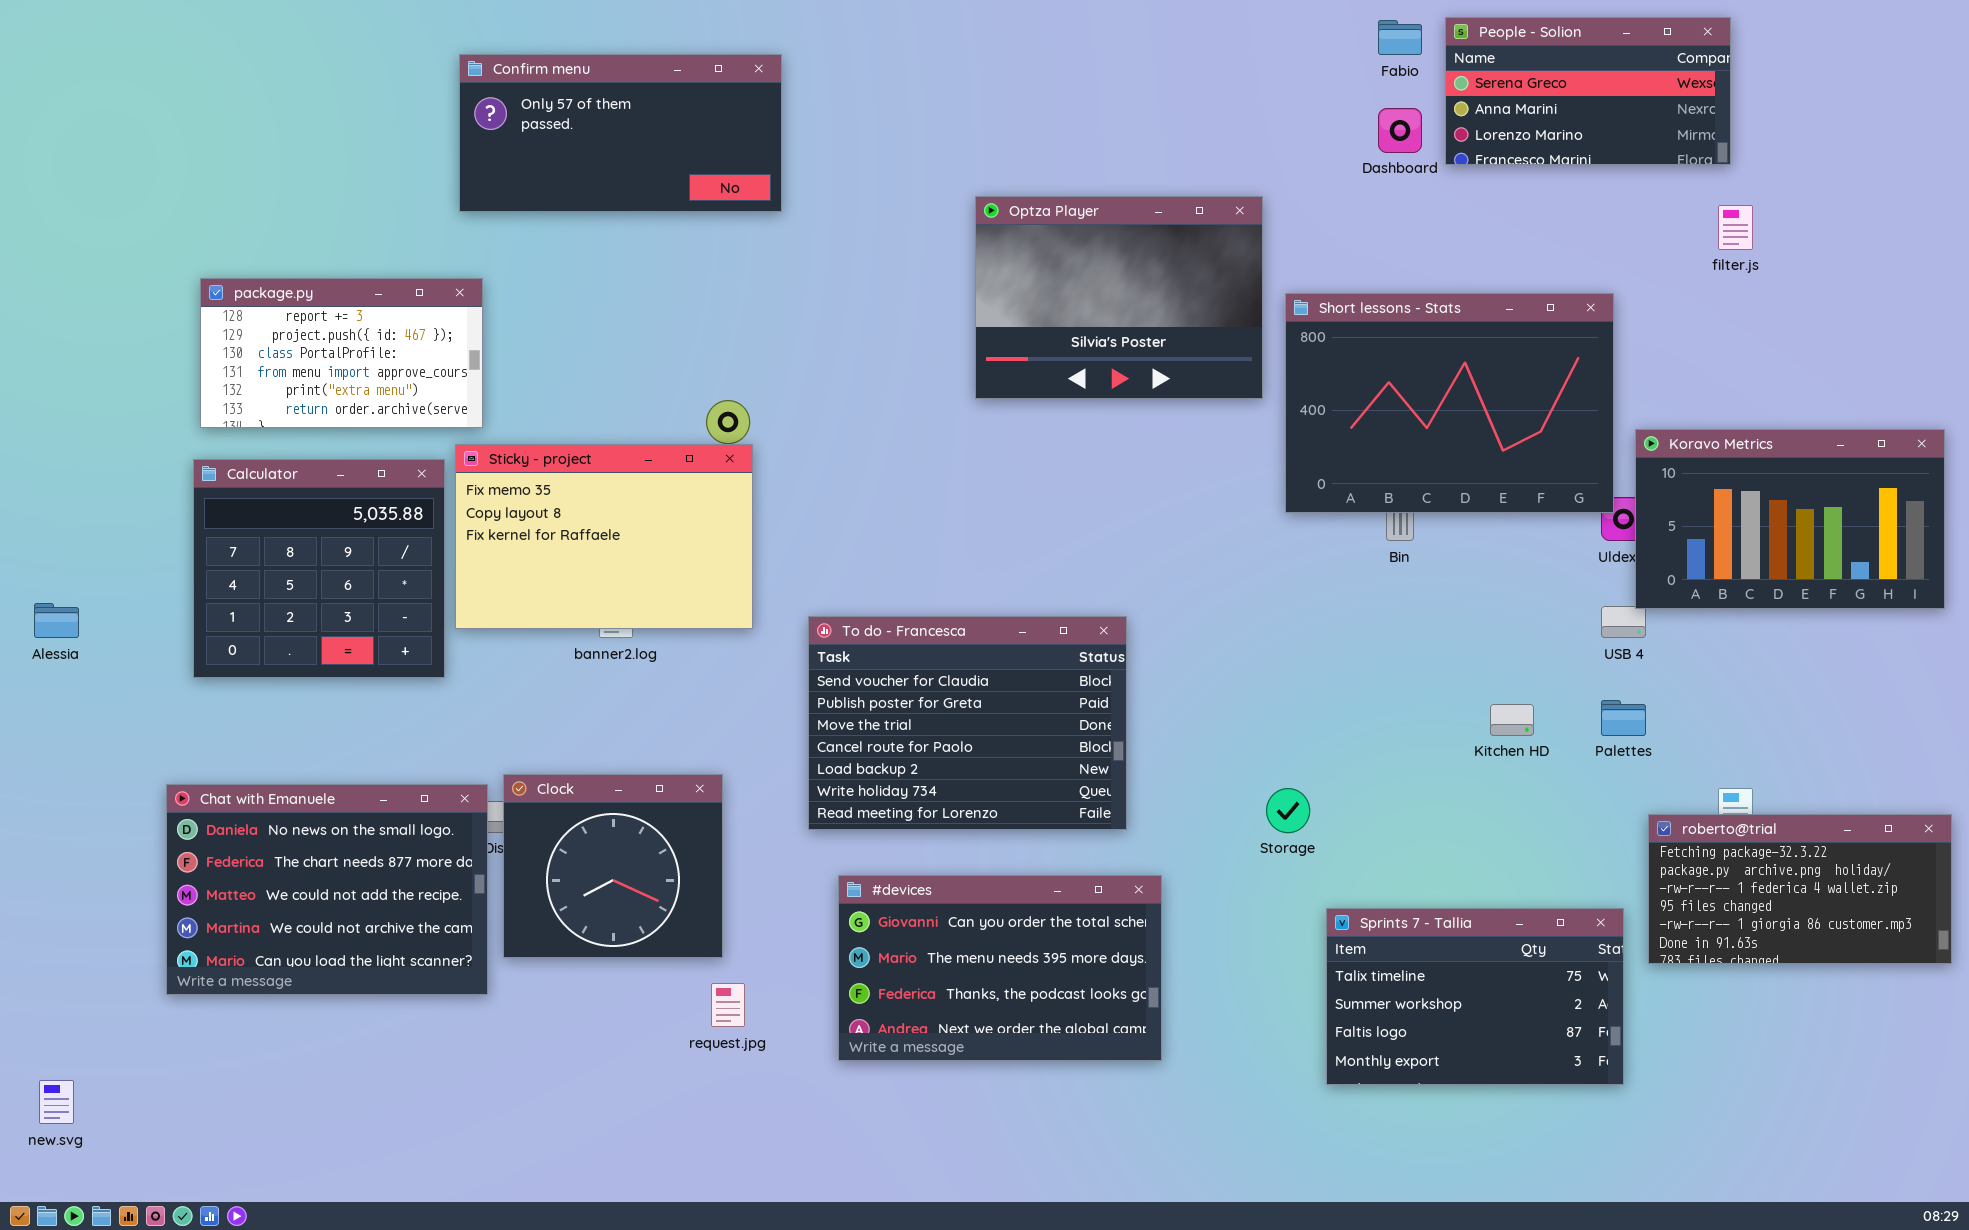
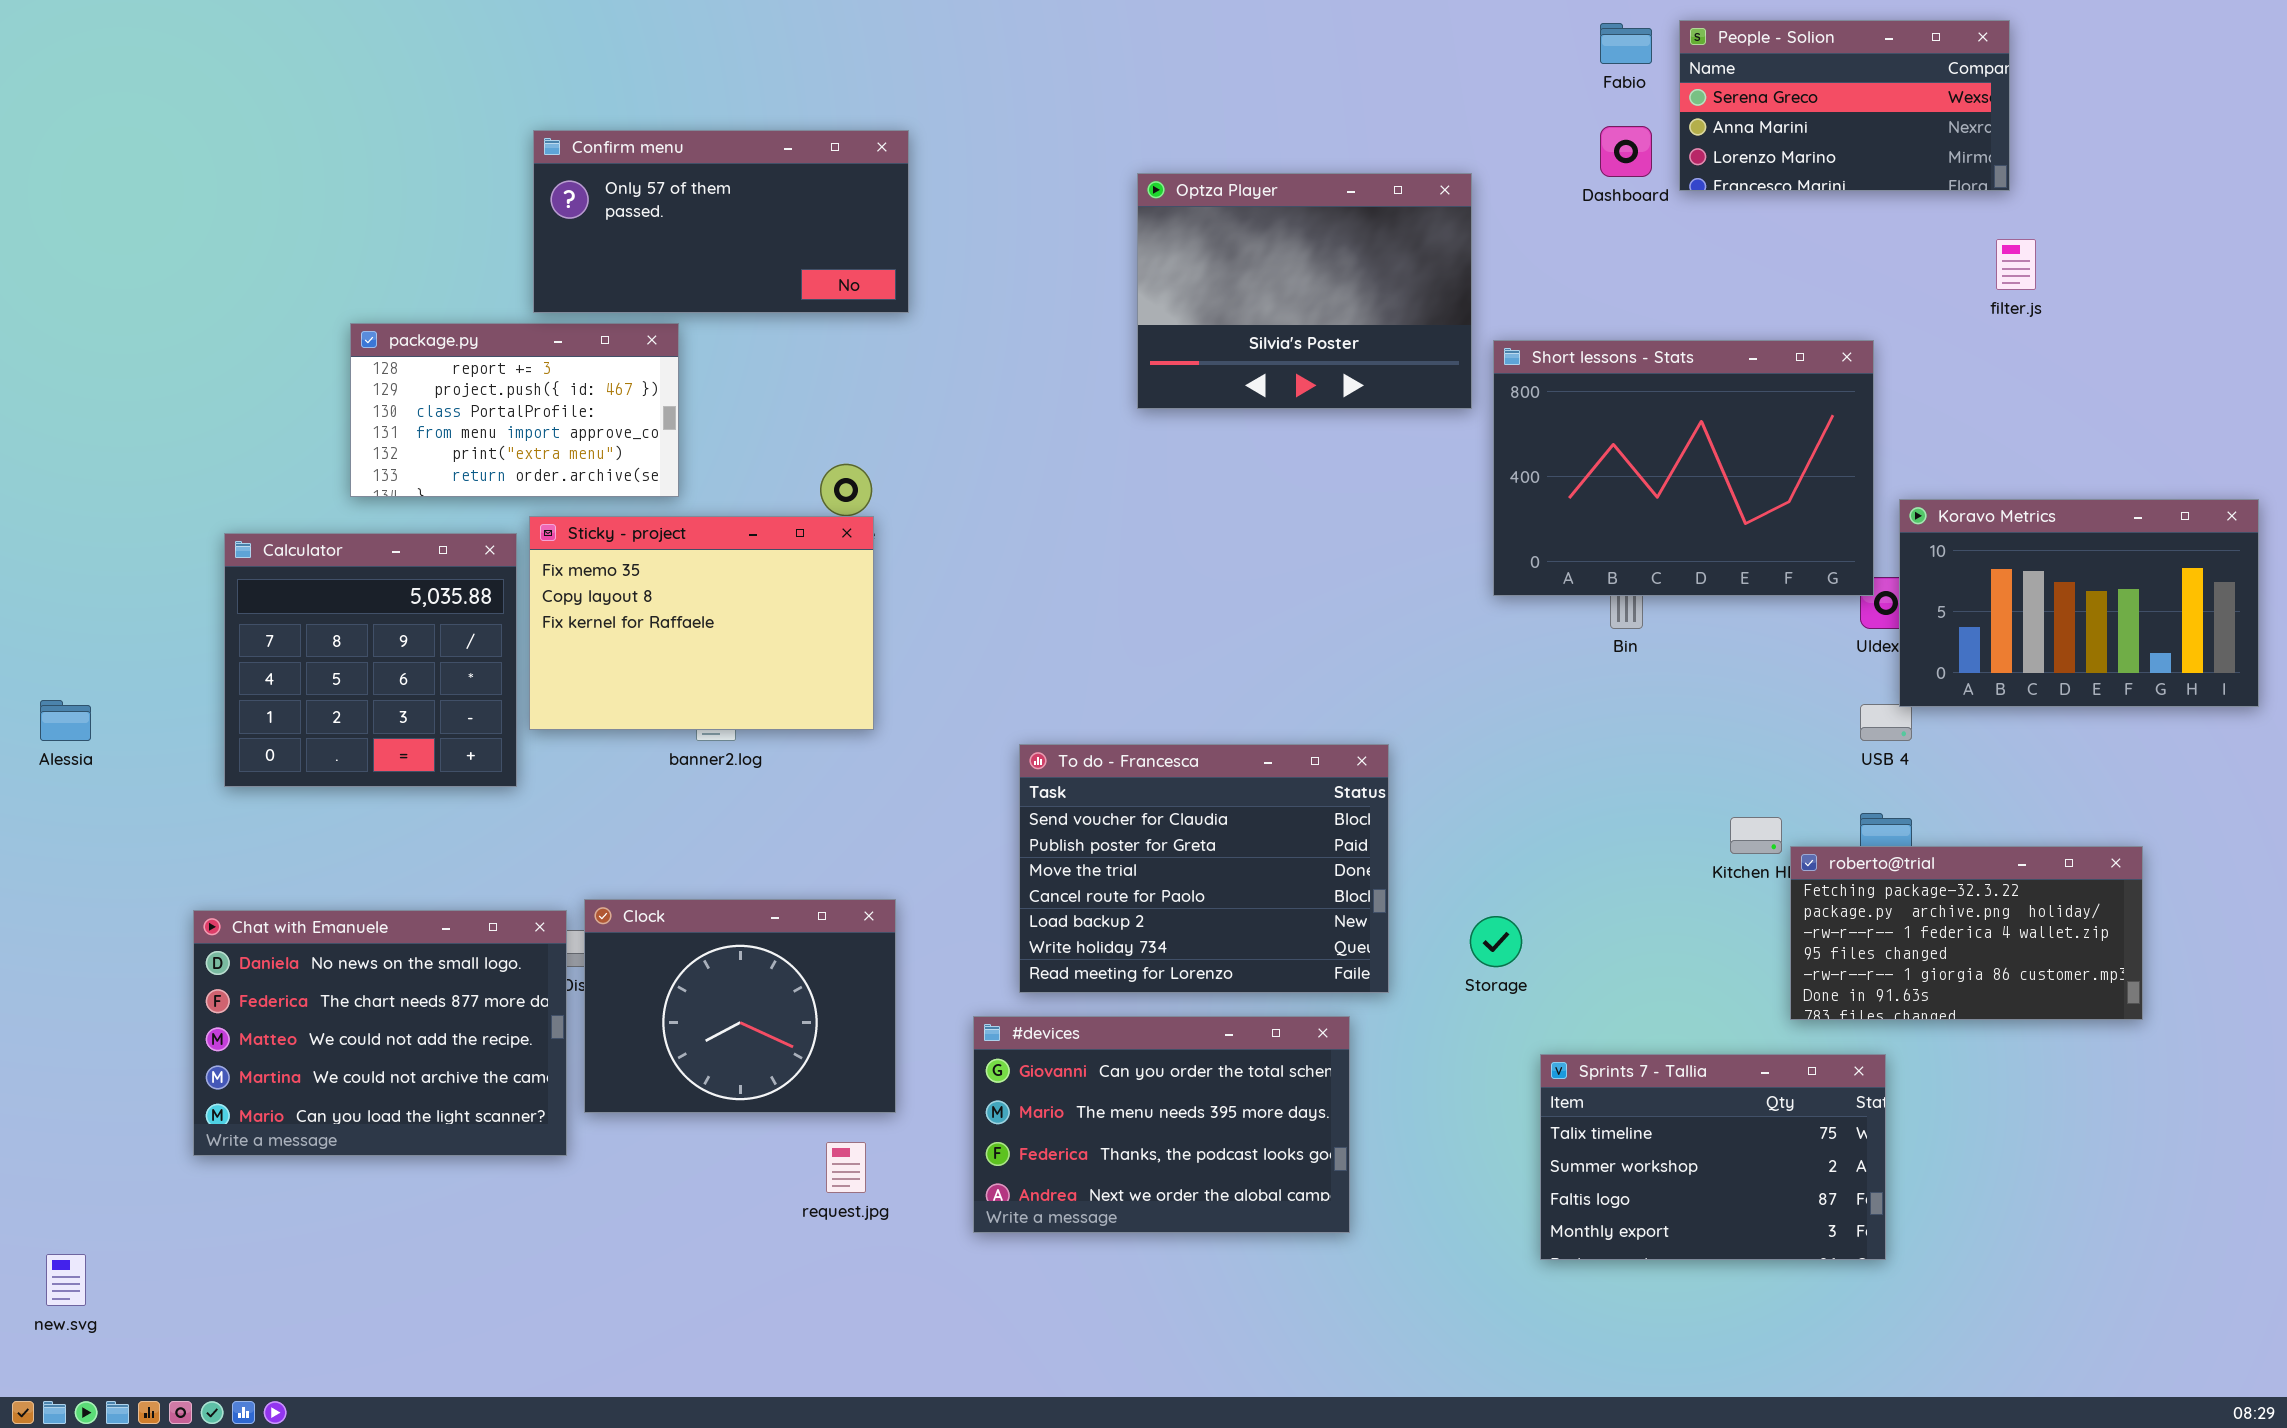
Confirm menu: [459,54,782,212] -> [533,130,909,313], moved
Optza Player: [975,196,1263,399] -> [1137,173,1472,409], moved
package.py: [200,278,483,428] -> [350,323,679,497], moved
To do - Francesca: [808,616,1127,830] -> [1019,744,1389,993], moved
Clock: [503,774,723,958] -> [584,899,896,1113], resized
roberto@trial: [1648,814,1952,964] -> [1790,846,2143,1020], moved

